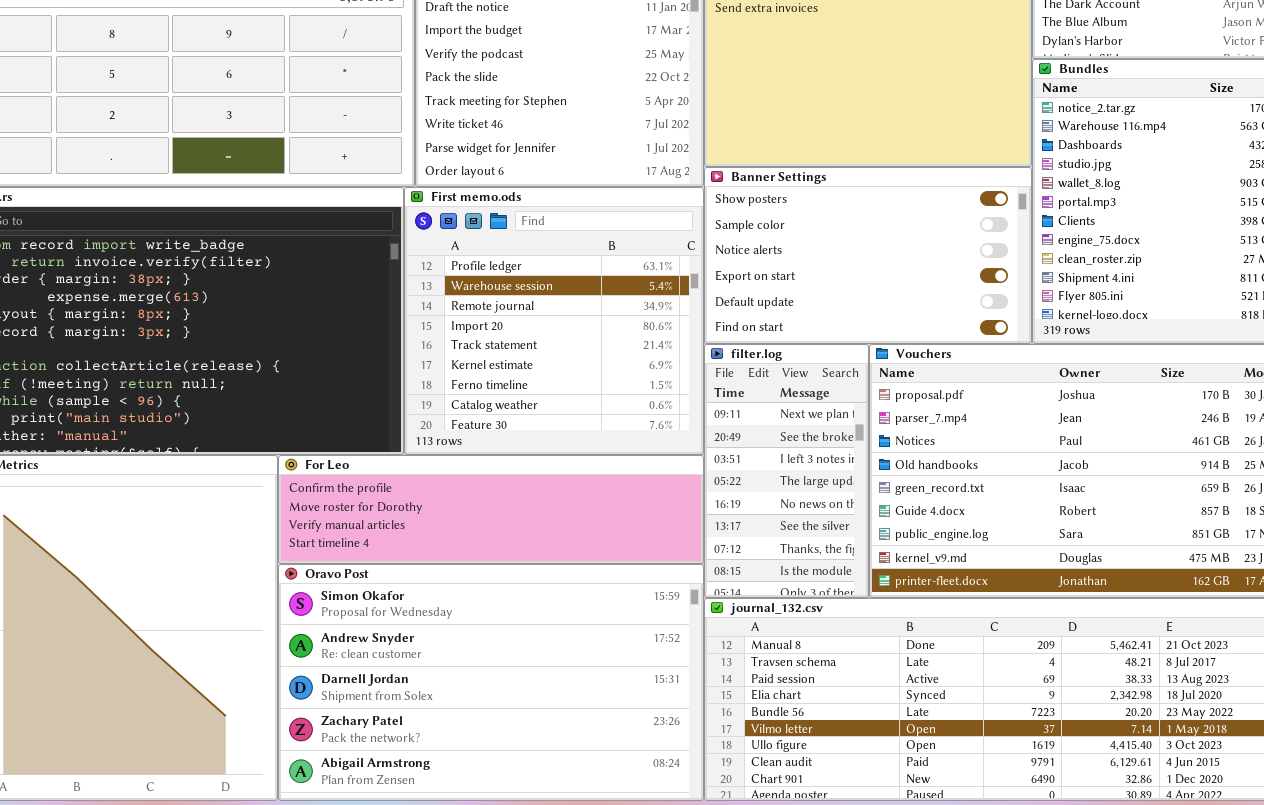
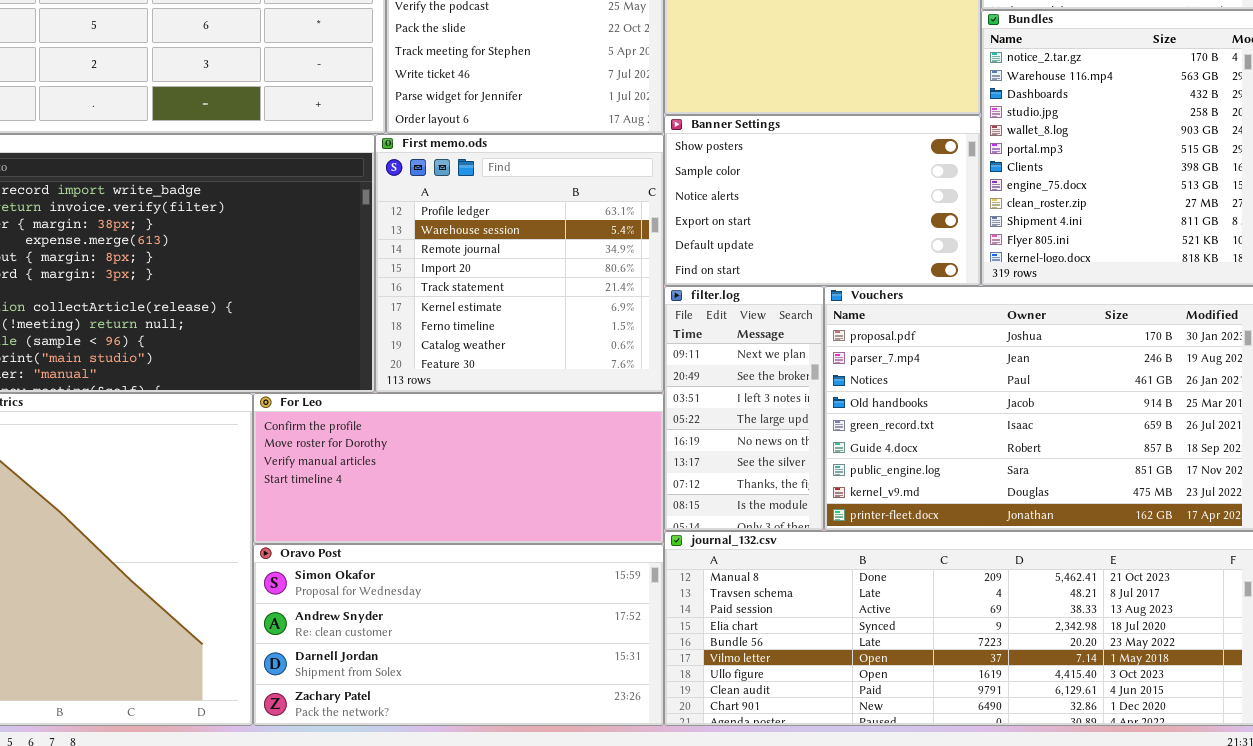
For Leo: [278,455,704,564] -> [253,393,664,544], resized
Oravo Post: [278,564,704,801] -> [253,544,664,726], resized

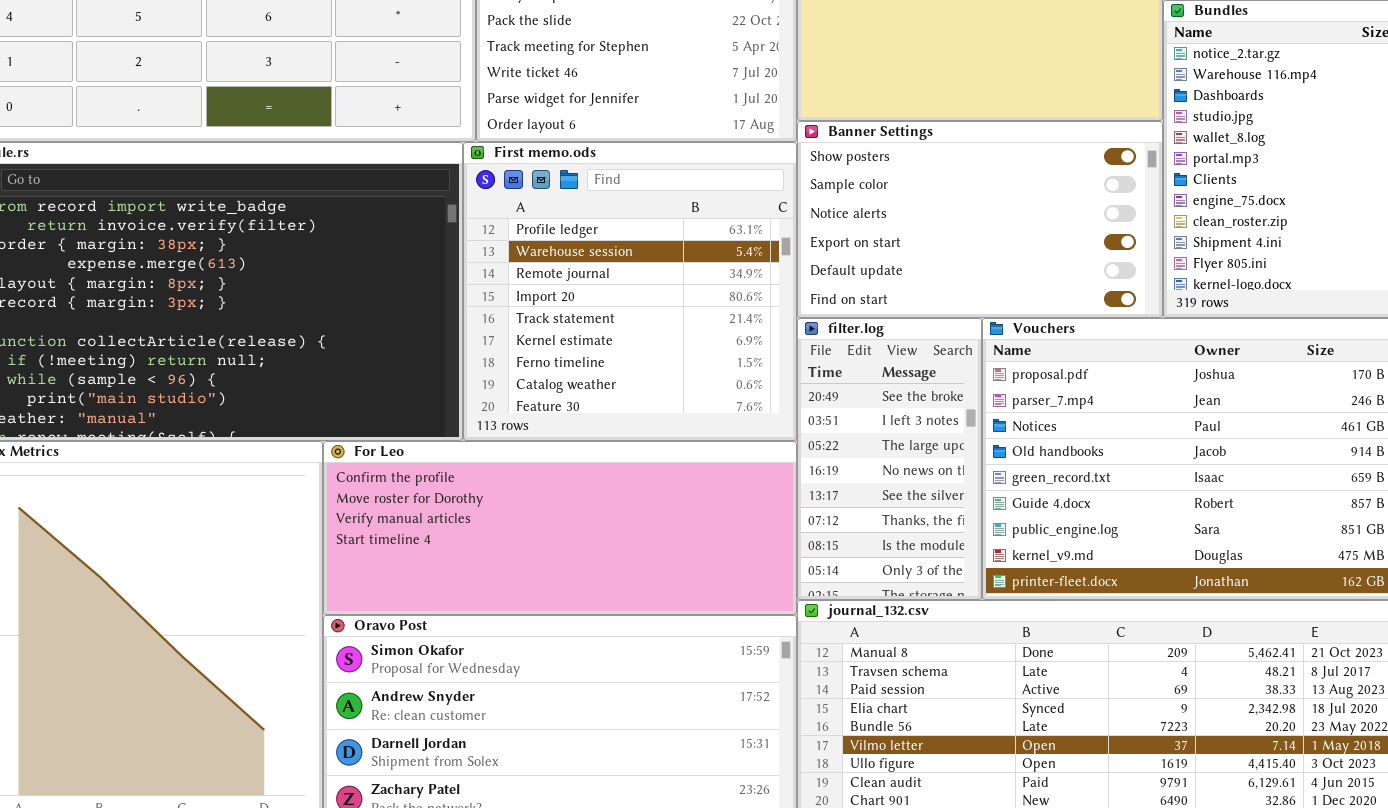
filter.log: [664,286,824,531] -> [797,318,982,600], scrolled down 1 row

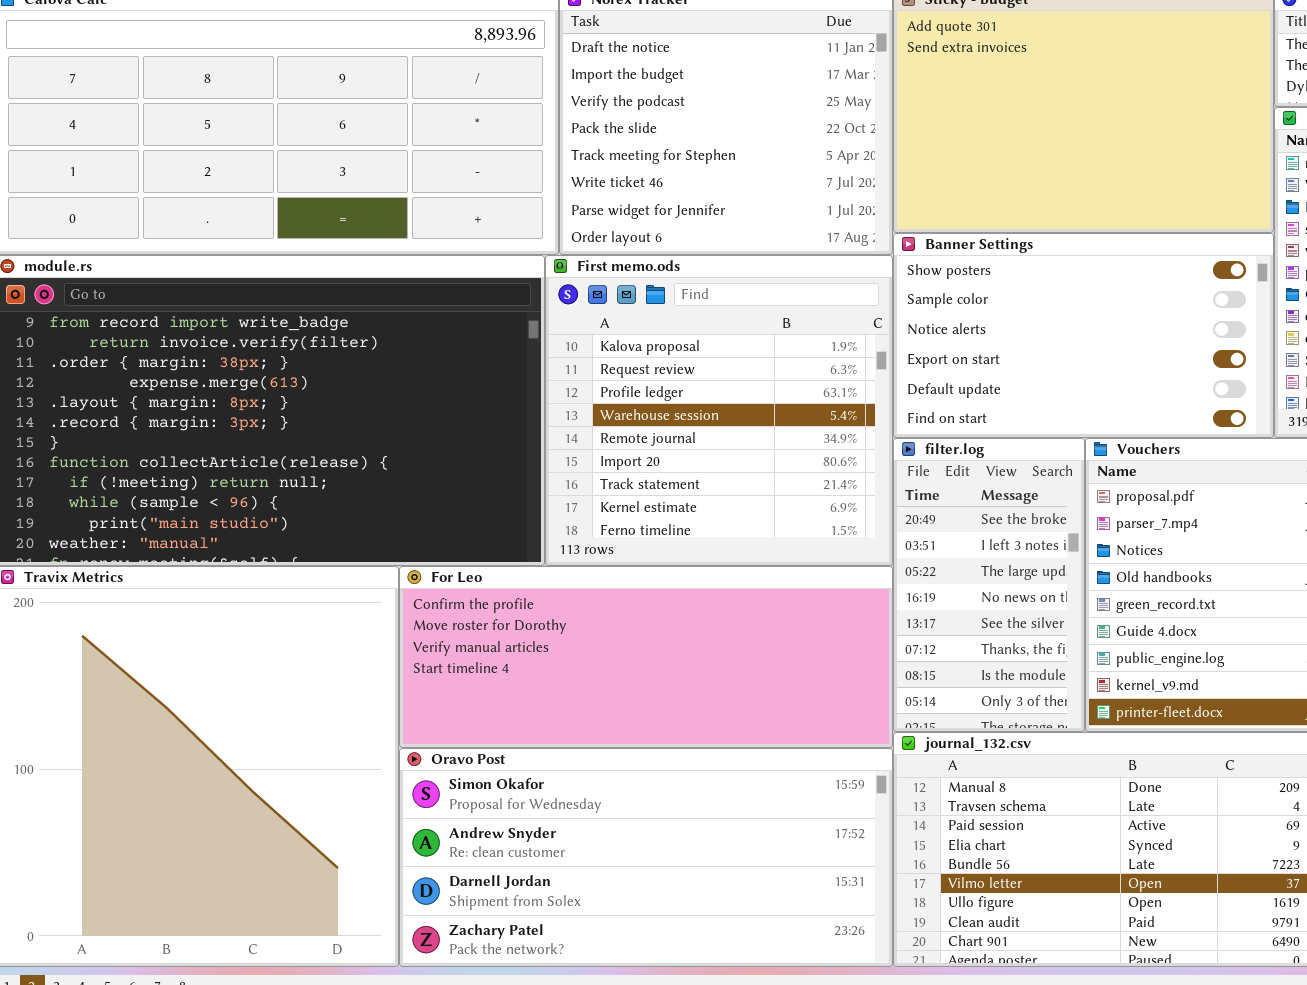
First memo.ods: [463,142,797,441] -> [545,255,893,566], scrolled up 2 rows

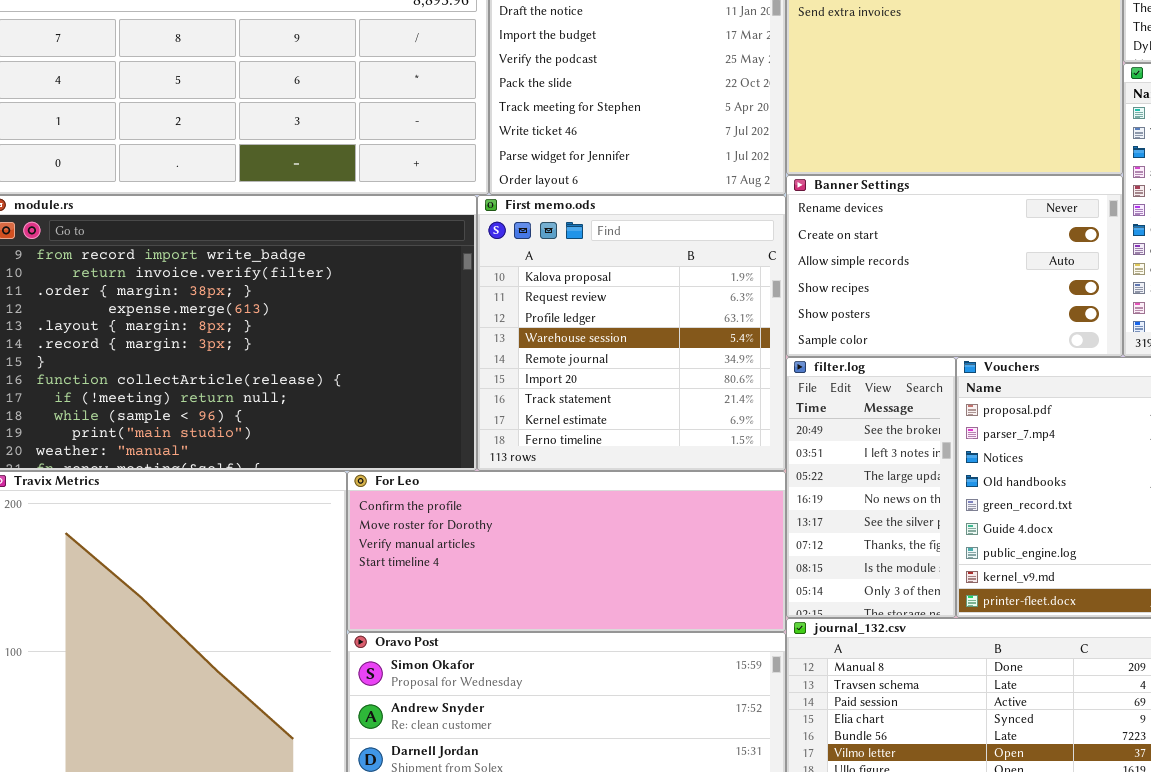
Banner Settings: [893,233,1274,438] -> [786,175,1123,357], scrolled up 4 rows

